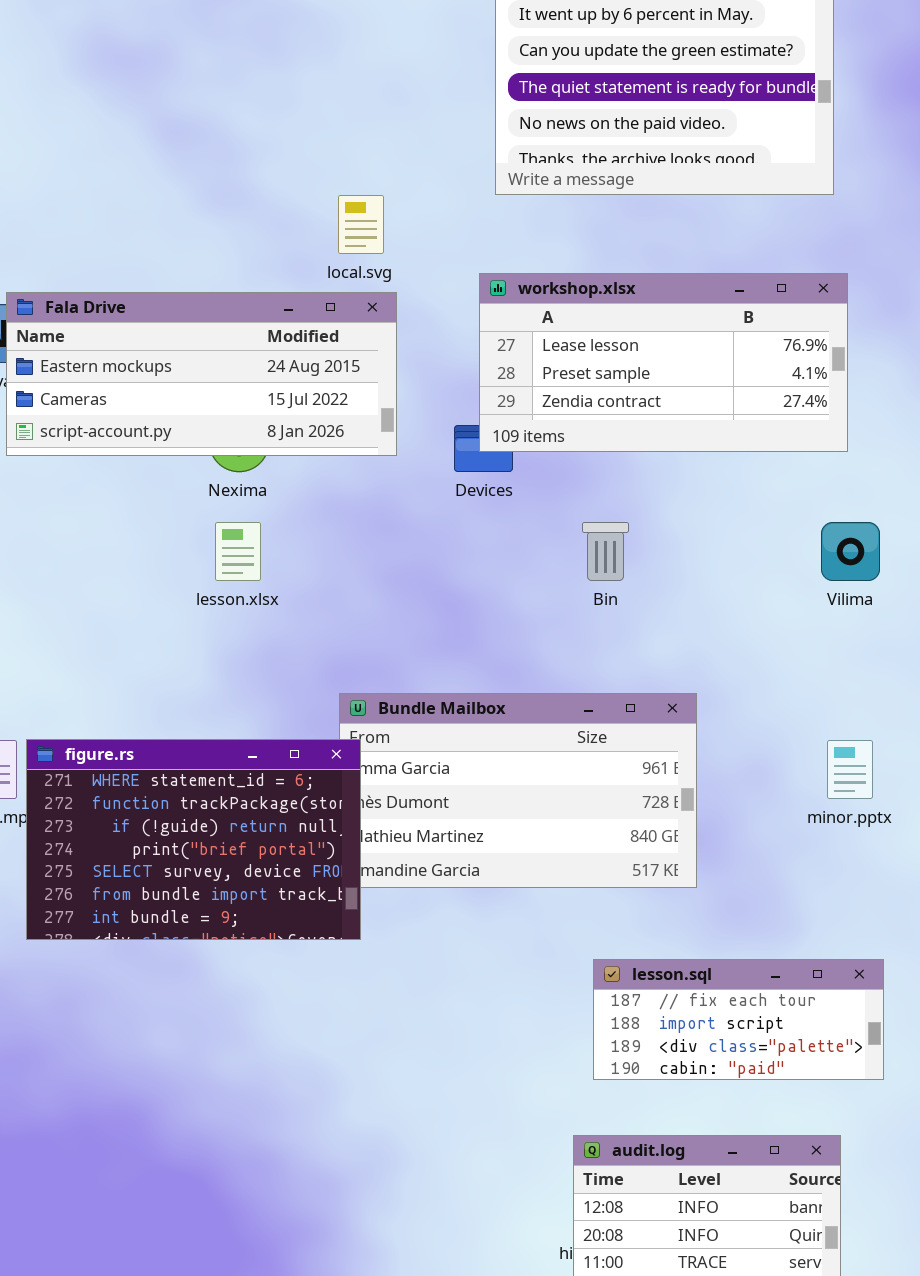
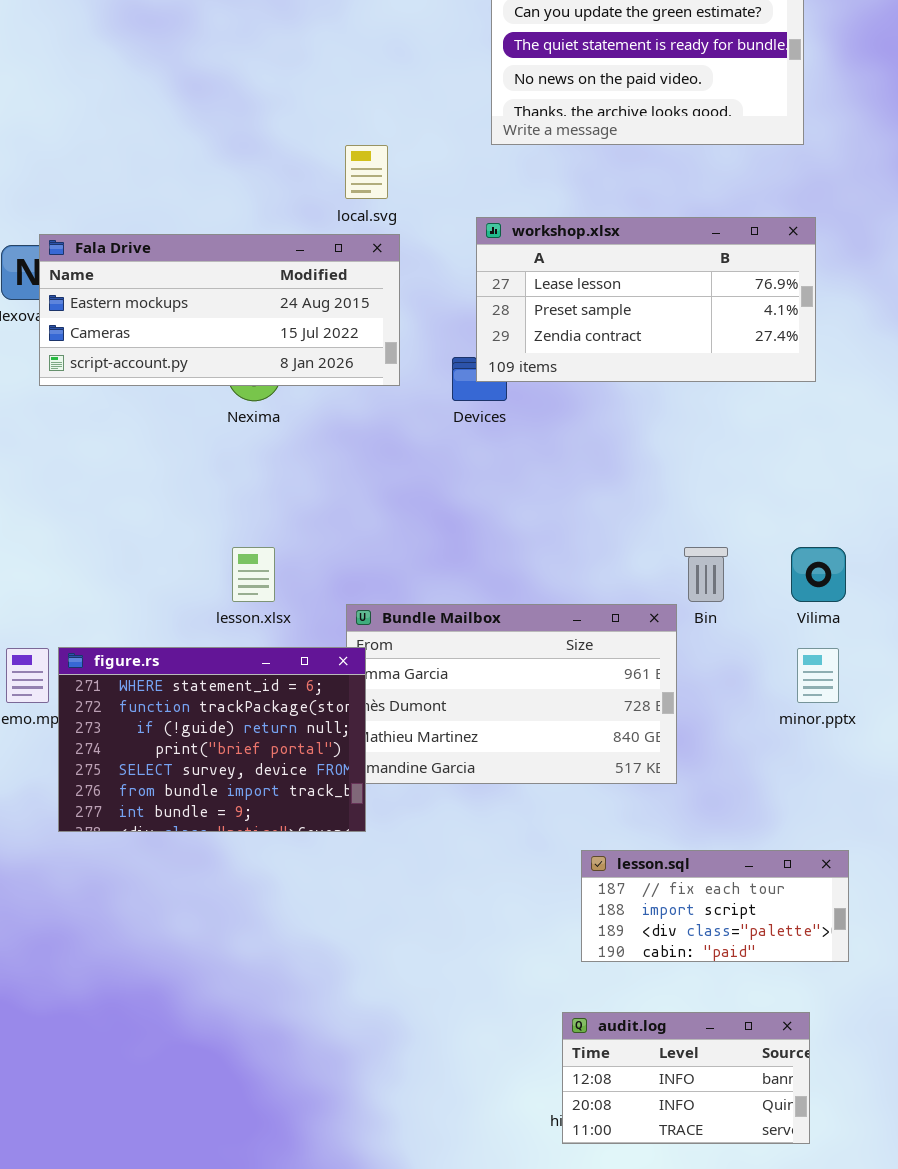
lesson.xlsx: [215,522,261,581] -> [232,547,275,602], moved
Bin: [582,522,629,581] -> [684,547,728,602], moved
Vilima: [821,522,880,581] -> [791,547,846,602], moved

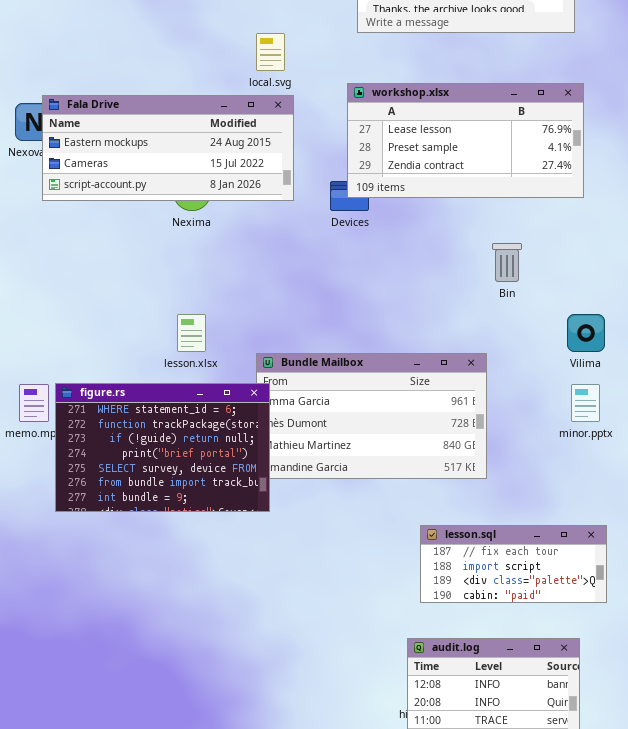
Bin: [684,547,728,602] -> [492,243,522,282], moved

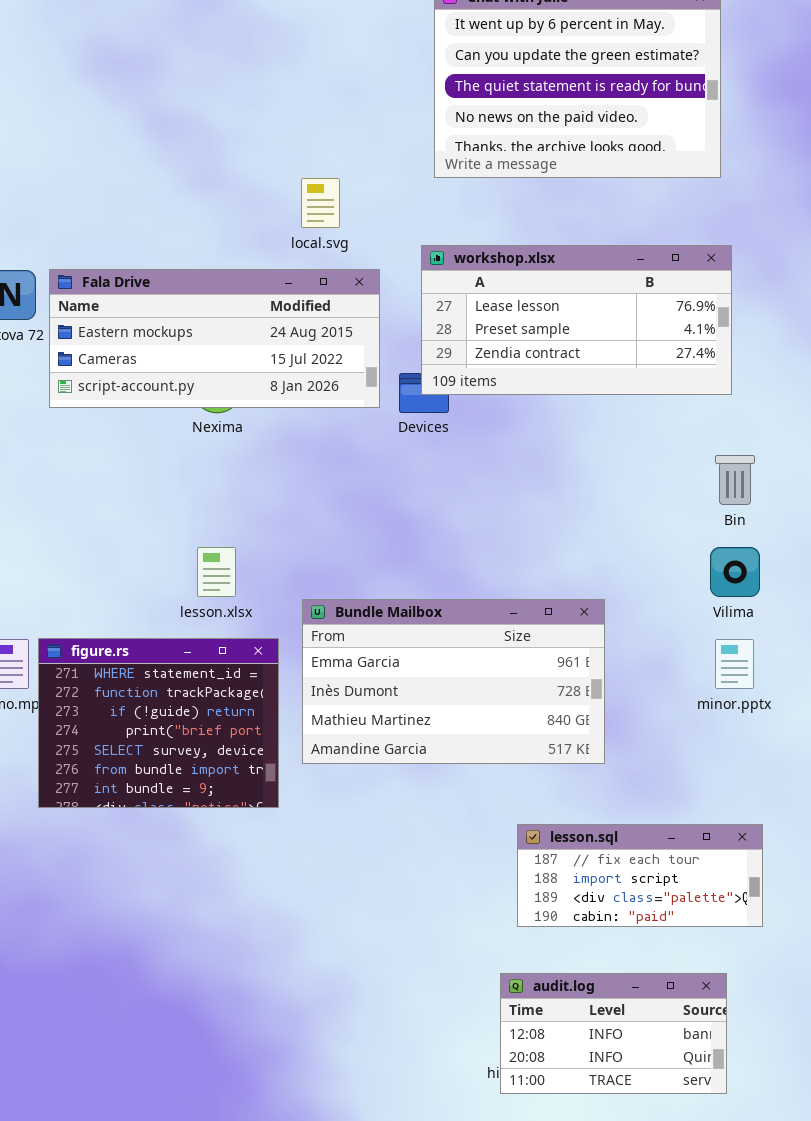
Fala Drive: [42,95,294,201] -> [49,269,380,408], moved
Bin: [492,243,522,282] -> [715,455,755,505], moved
figure.rs: [55,383,270,512] -> [38,638,279,808], resized

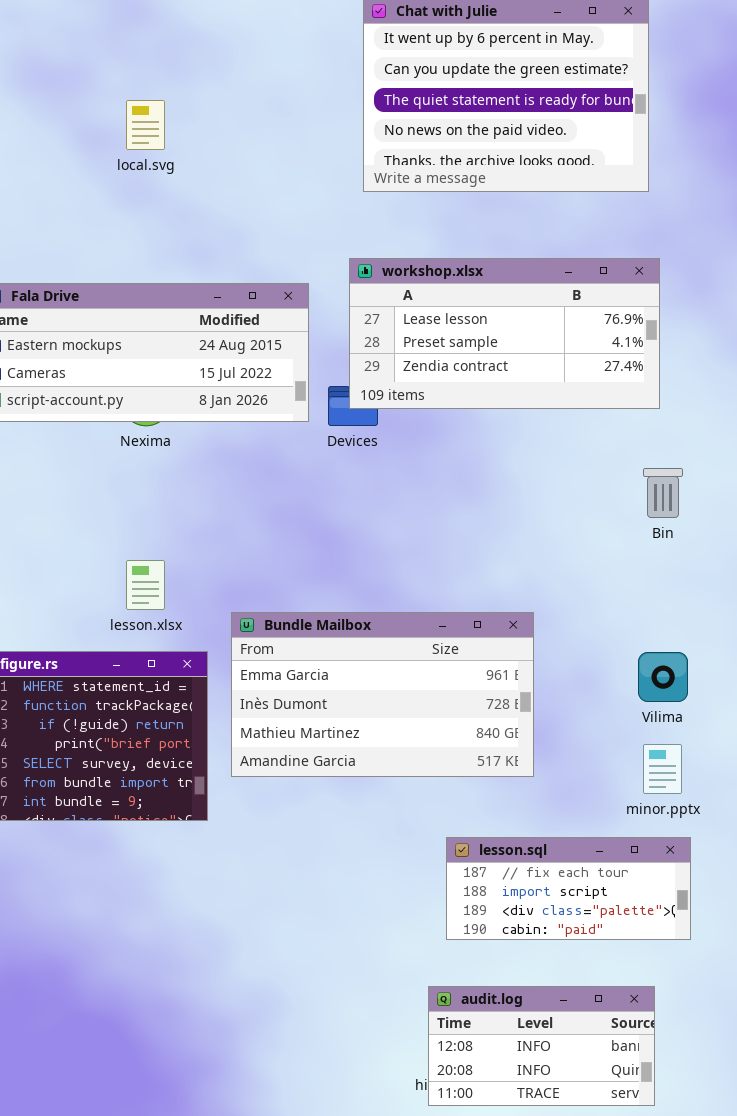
local.svg: [301,178,340,228] -> [126,100,165,150], moved
Vilima: [710,547,760,597] -> [638,652,688,702], moved
minor.pptx: [715,639,754,689] -> [643,744,682,794], moved

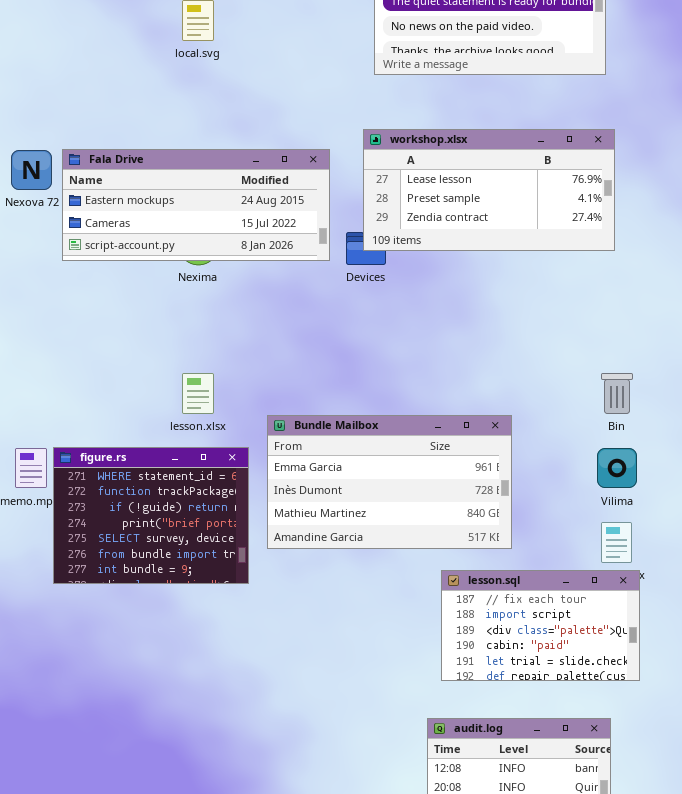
Bin: [643,468,683,518] -> [601,373,633,414], moved
lesson.sql: [446,837,691,940] -> [441,570,640,681], resized

